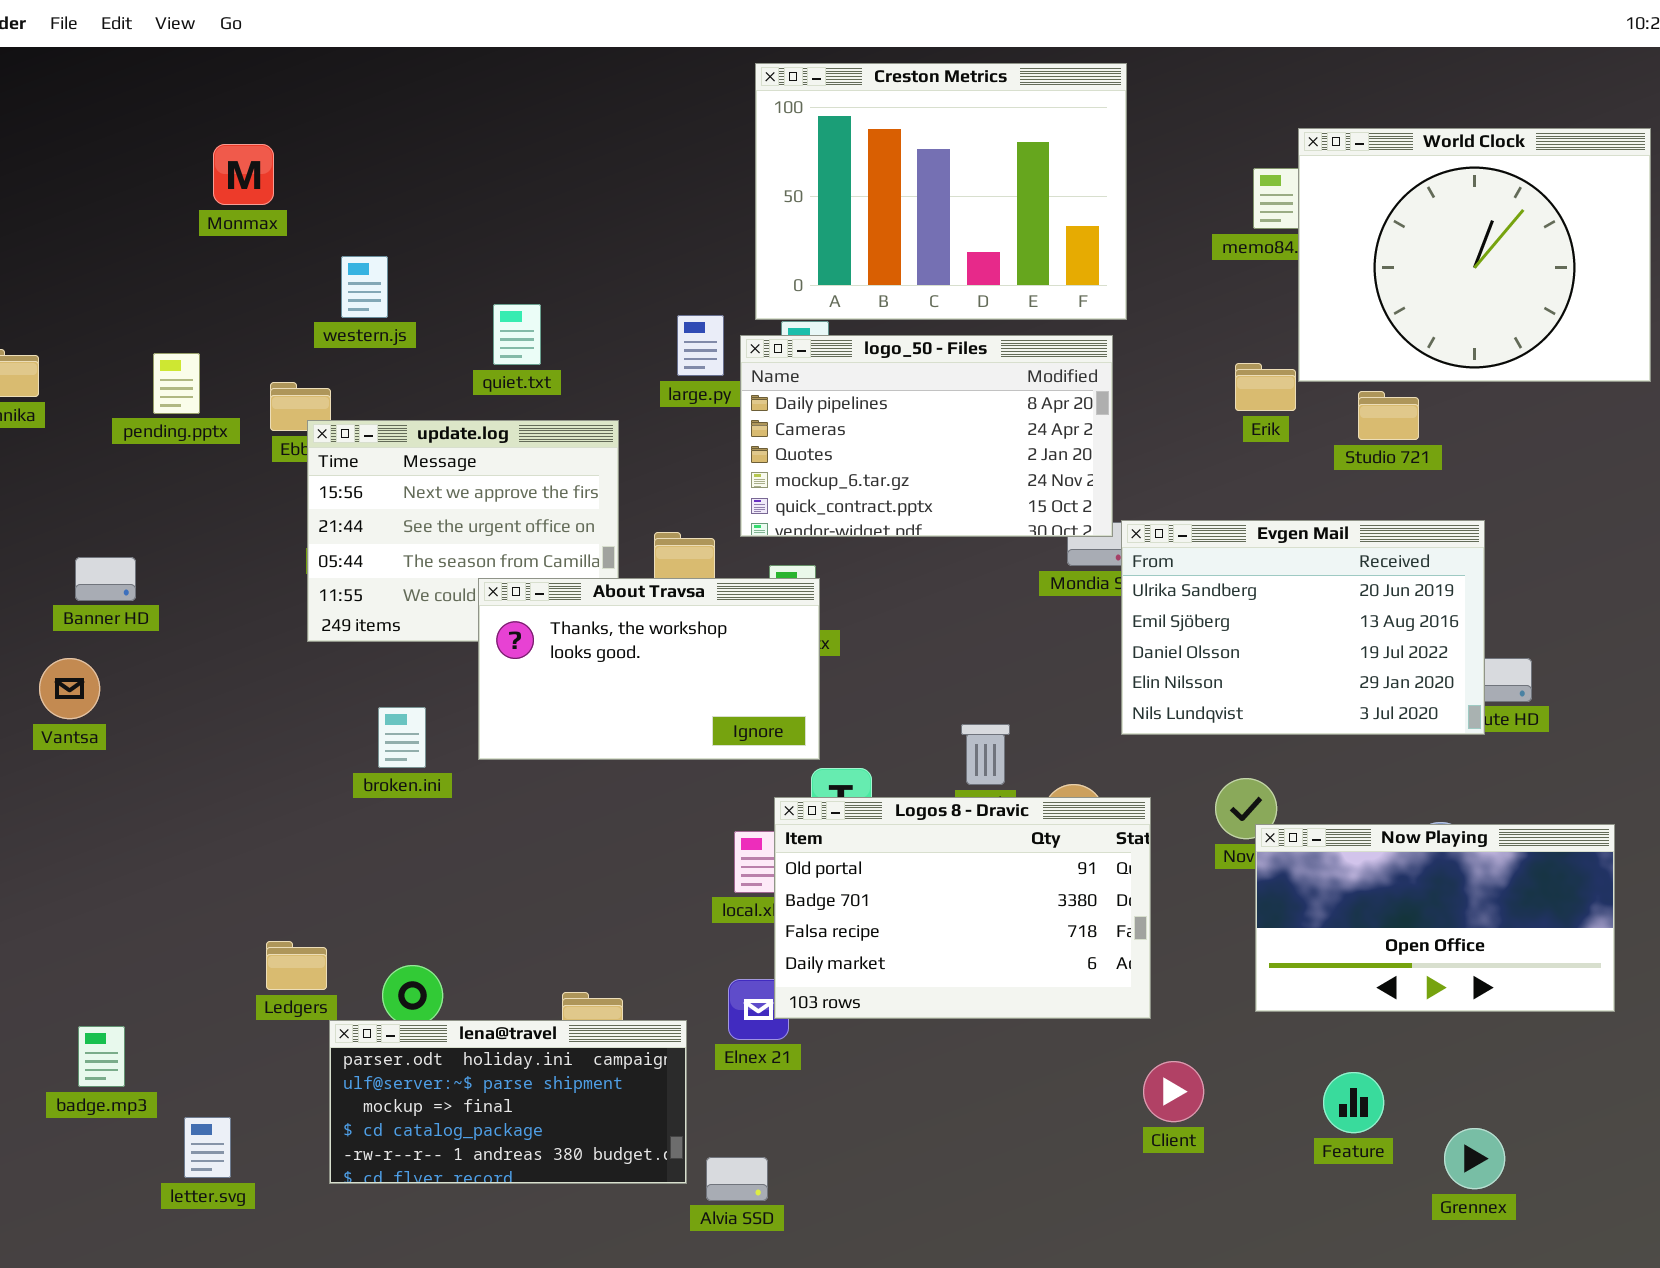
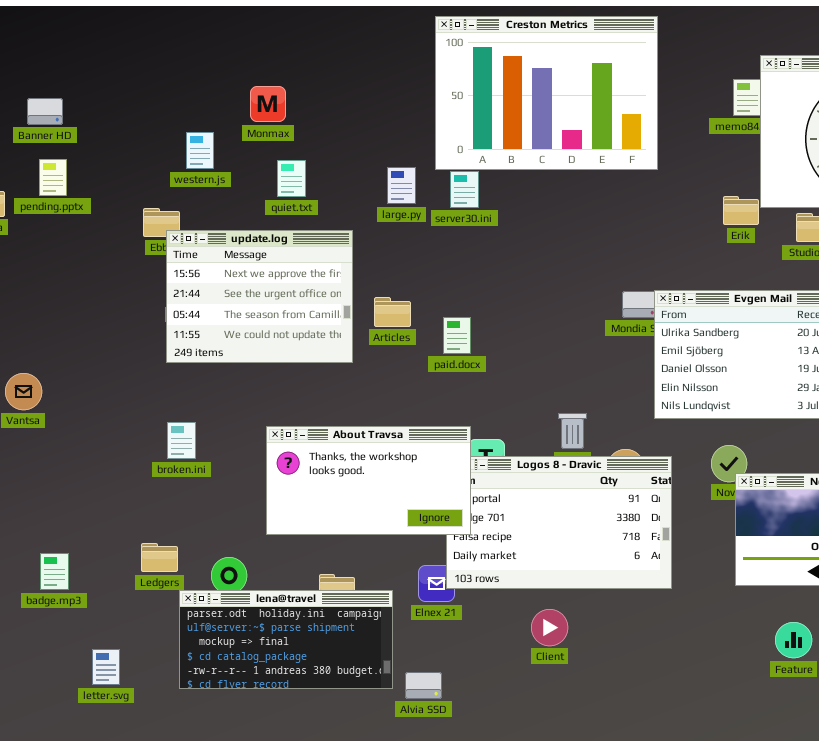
Monmax: [213,144,274,205] -> [250,86,286,122], moved
logo_50 - Files: [740,335,1113,537] -> none, closed
pending.pptx: [153,353,200,414] -> [39,159,67,196], moved
Banner HD: [75,557,136,601] -> [27,98,63,125], moved
About Travsa: [478,578,820,760] -> [266,426,471,535], moved
broken.ini: [378,707,426,768] -> [167,422,196,459], moved
badge.mp3: [78,1026,125,1087] -> [40,553,69,590], moved
Client: [1143,1061,1204,1122] -> [531,609,568,646], moved

